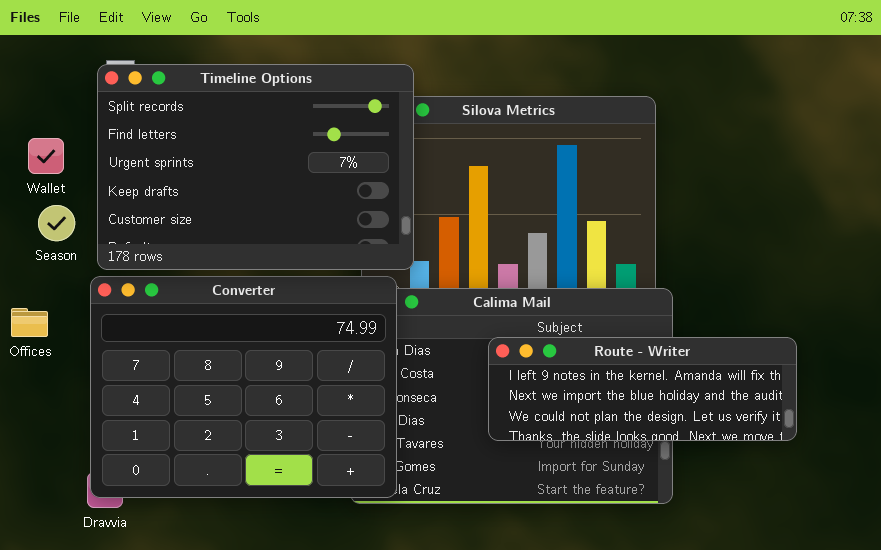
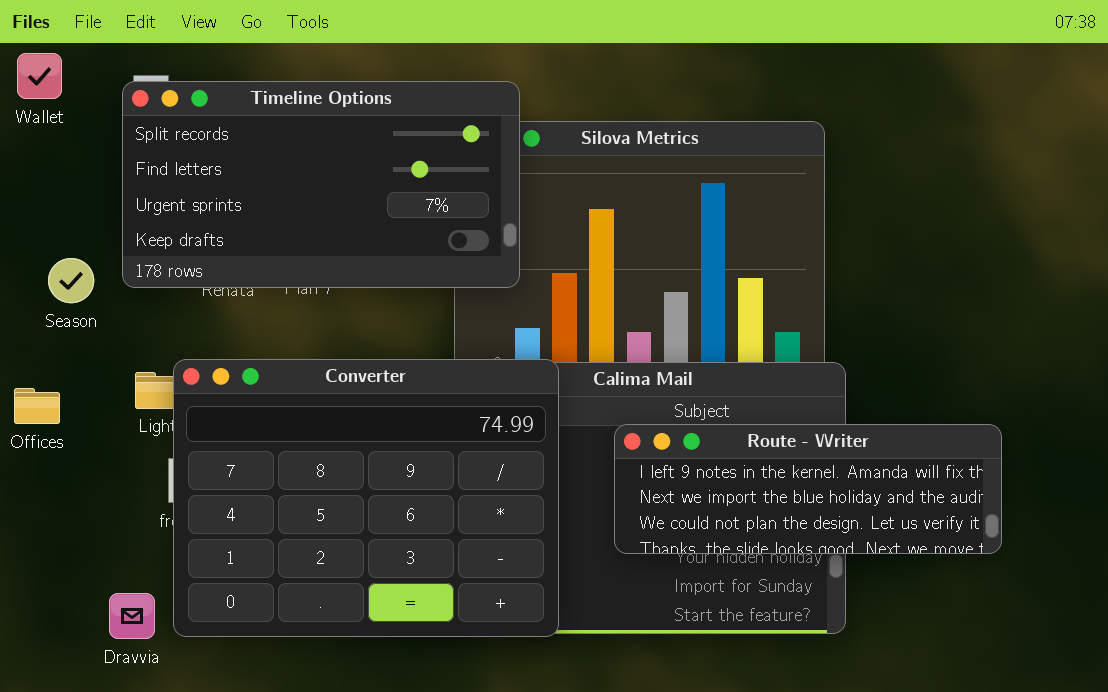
Timeline Options: [97,64,414,270] -> [122,81,520,288], resized
Wallet: [28,138,64,174] -> [17,53,62,99], moved
Converter: [90,276,397,498] -> [173,359,559,637], moved

